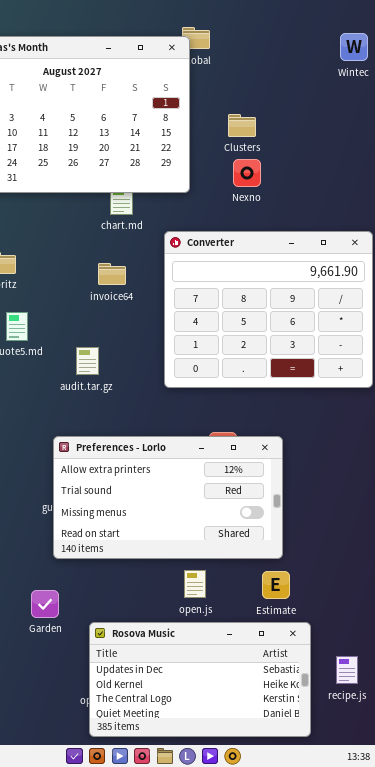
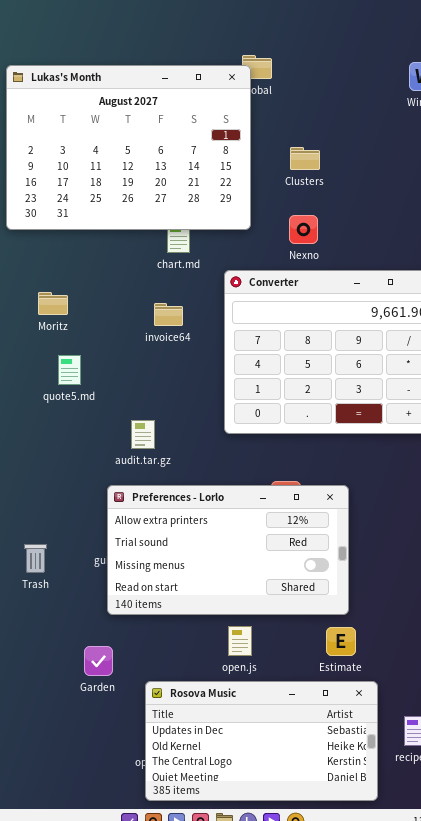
Nexno: [233,159,261,187] -> [289,215,318,244], moved
audit.tar.gz: [76,347,99,375] -> [131,420,155,449], moved
open.js: [184,570,206,598] -> [228,626,252,656], moved

